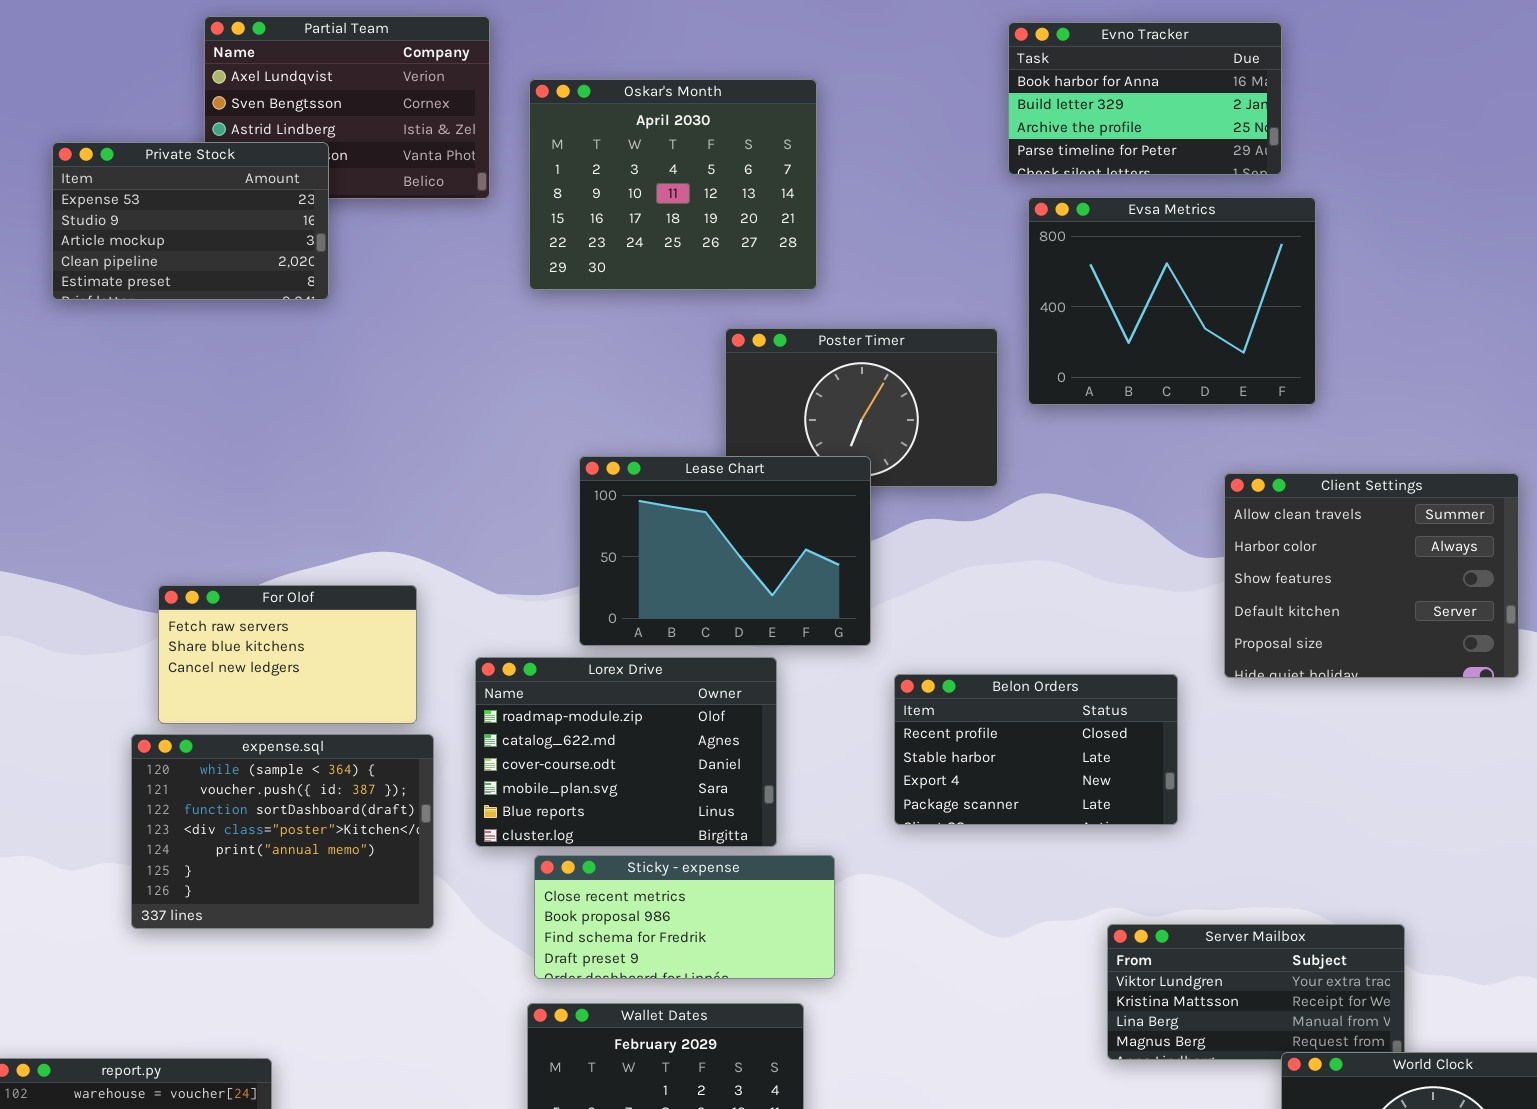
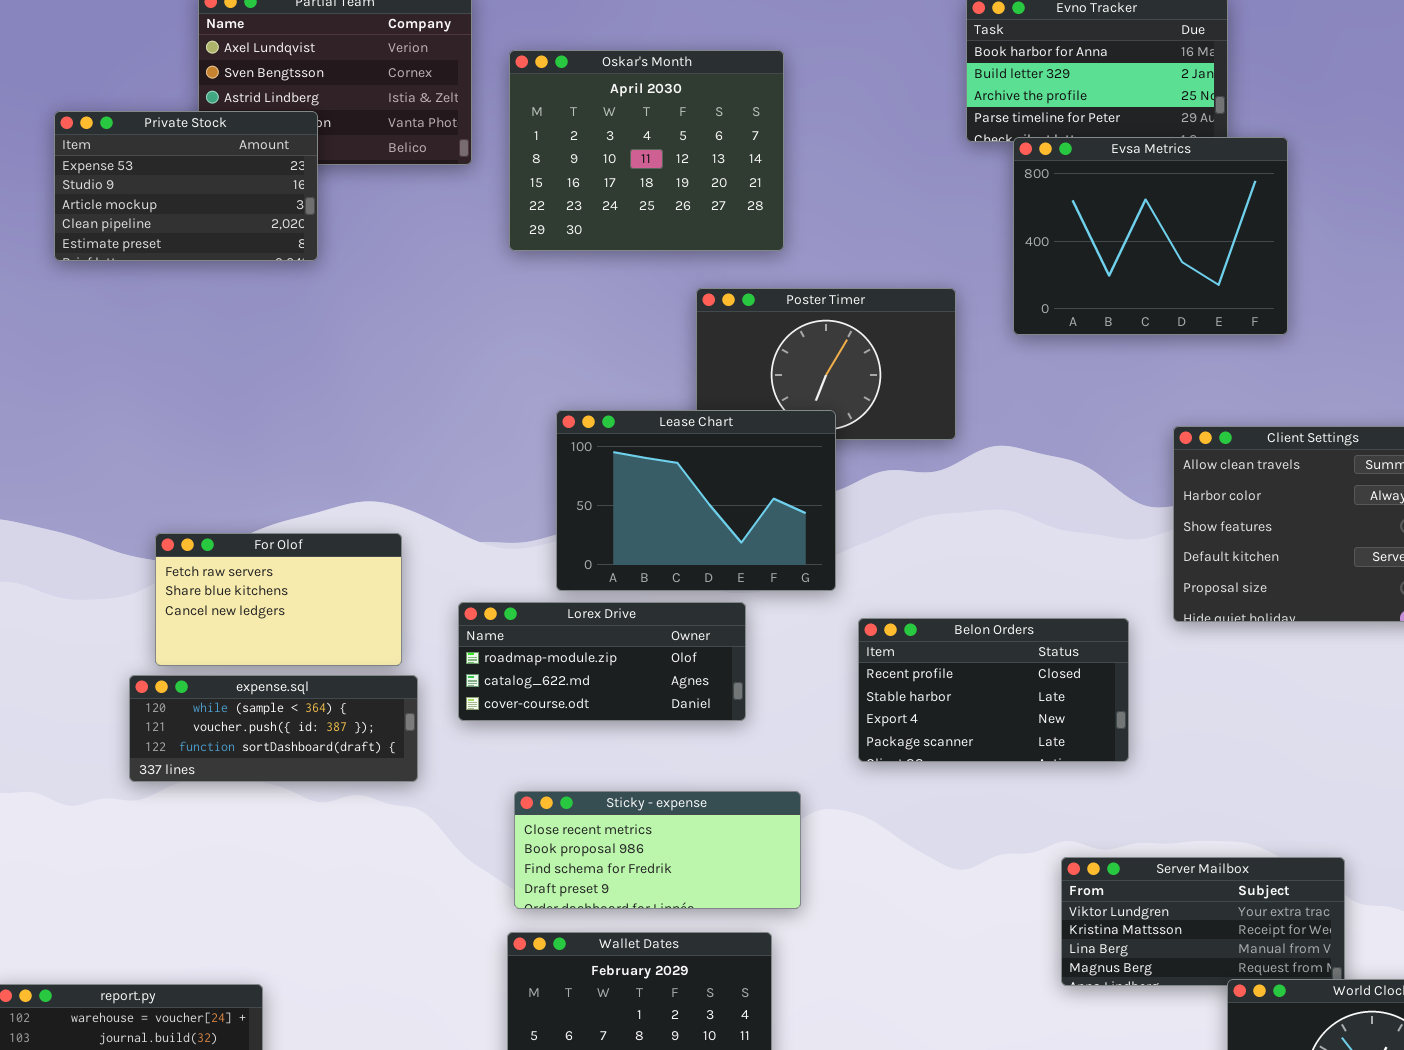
Evsa Metrics: [1028,197,1316,405] -> [1013,137,1288,335], moved
Lorex Drive: [475,657,777,847] -> [458,602,746,721], resized
expense.sql: [131,734,434,929] -> [129,675,418,782], resized

